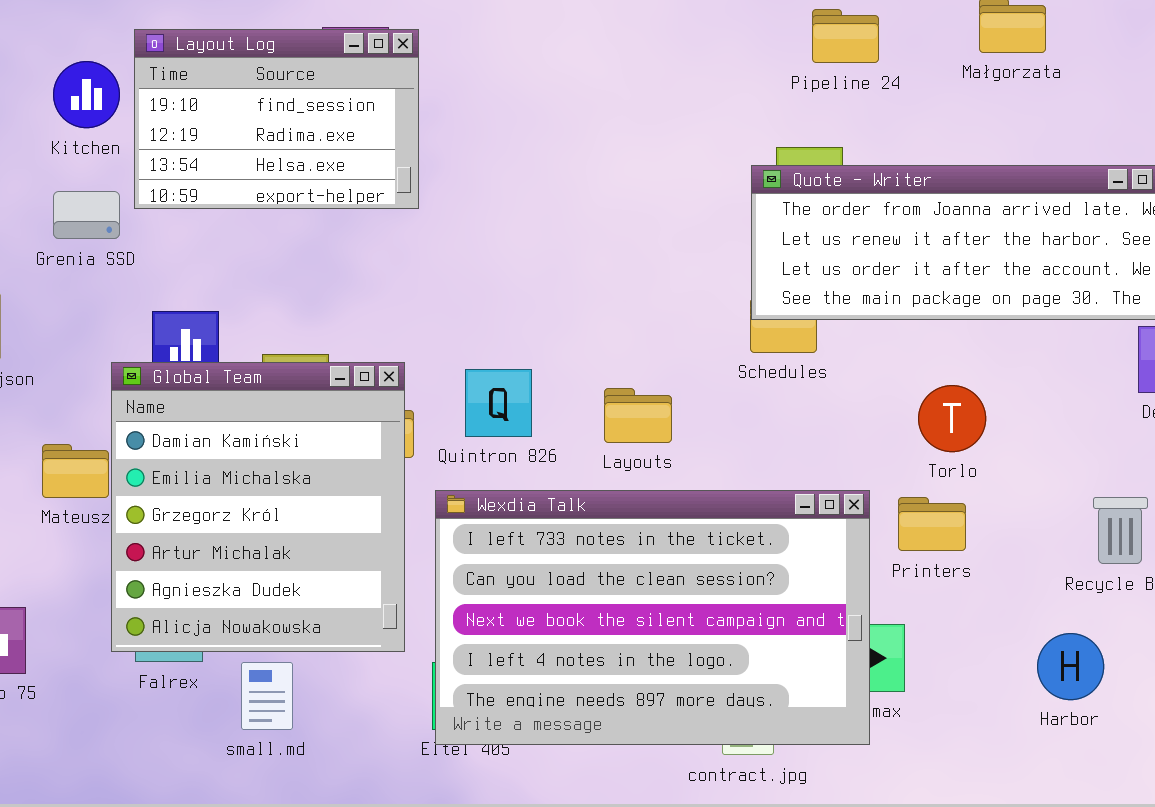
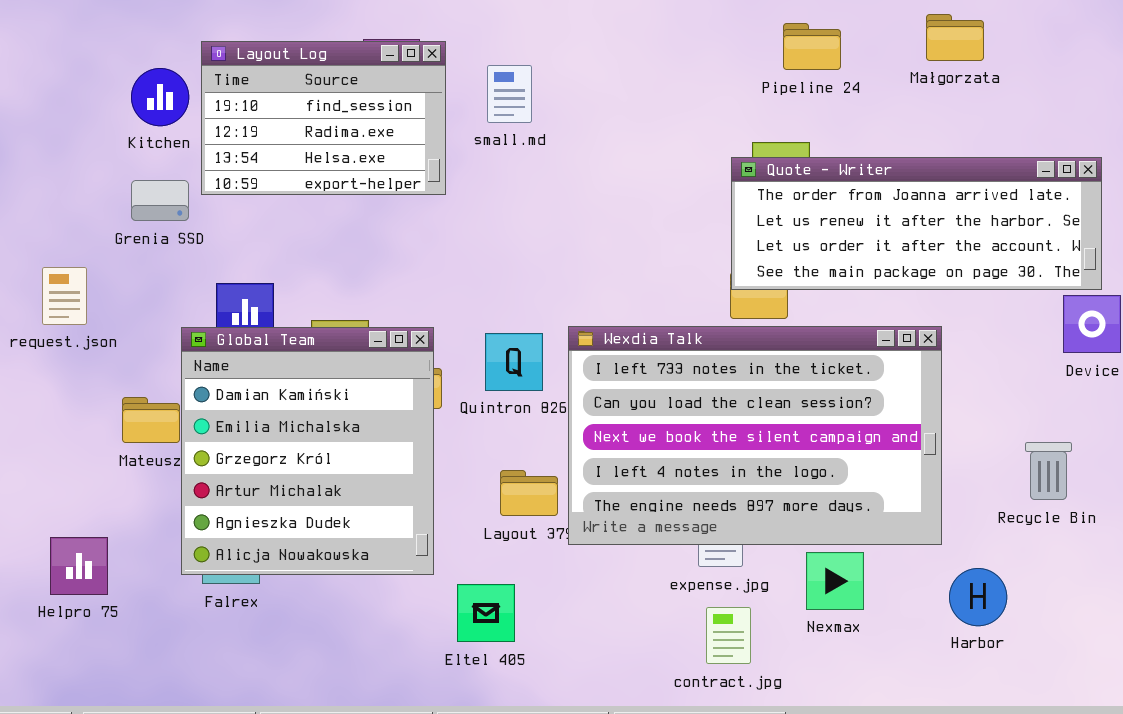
Wexdia Talk: [435,490,870,745] -> [568,326,942,545], moved
Harbor: [1037,633,1104,700] -> [949,568,1007,626], moved
small.md: [241,662,293,730] -> [487,65,532,123], moved

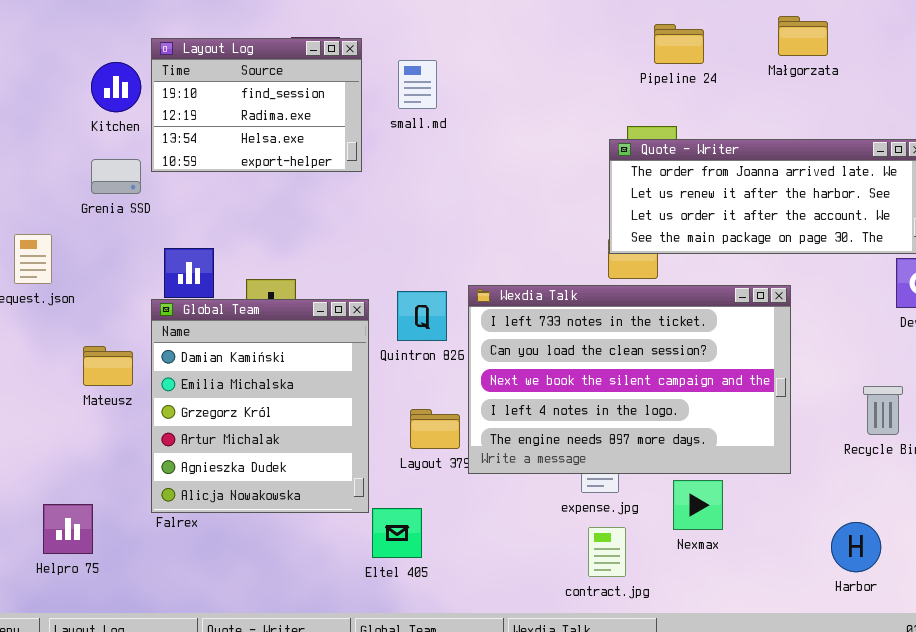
Global Team: [181,327,434,575] -> [151,299,369,513], moved
Helpro 75: [50,537,108,595] -> [43,504,93,554], moved
Harbor: [949,568,1007,626] -> [831,522,881,572], moved

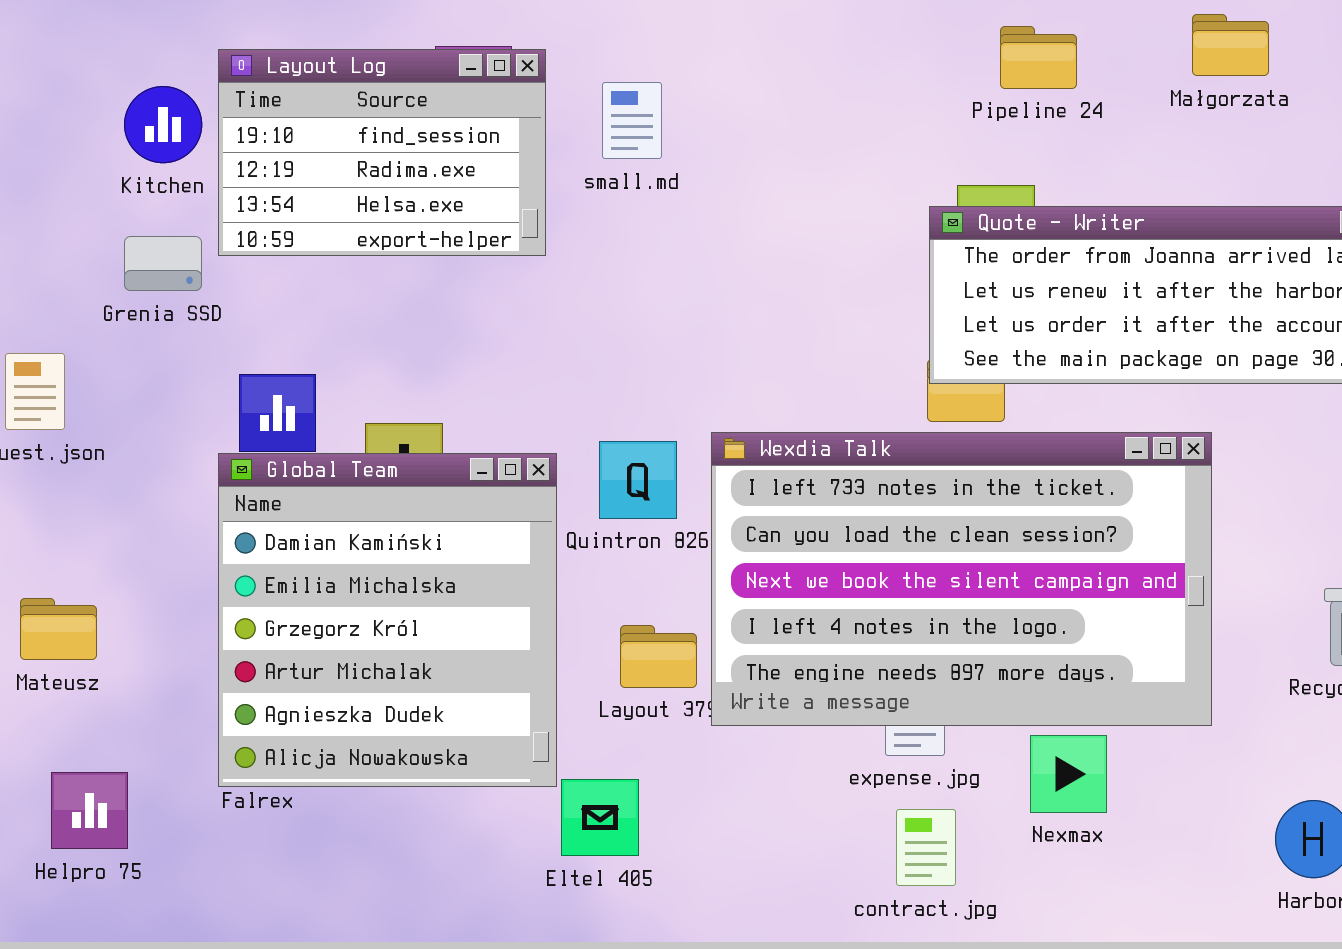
Mateusz: [83,346,133,386] -> [20,598,97,660], moved

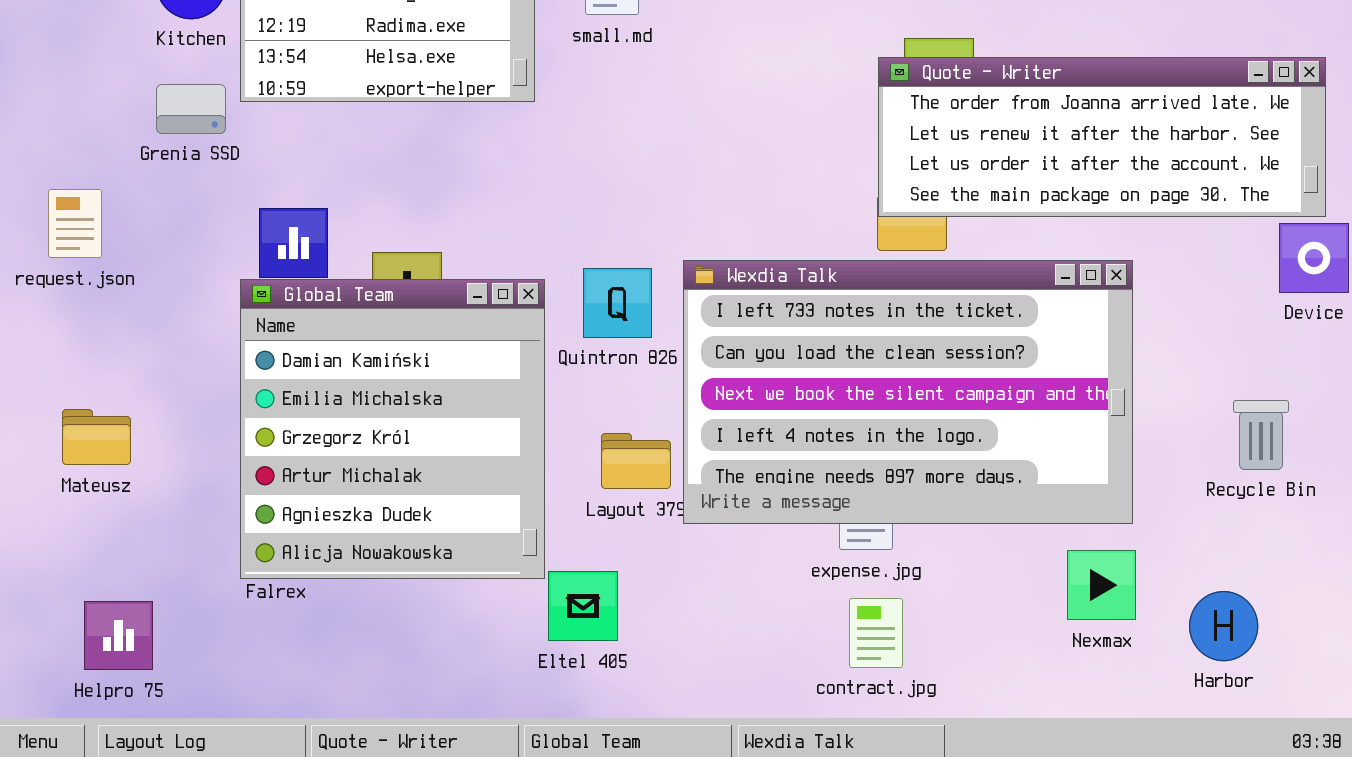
Nexmax: [1030,735,1107,813] -> [1067,550,1136,620], moved
Helpro 75: [51,772,128,849] -> [84,601,153,670], moved

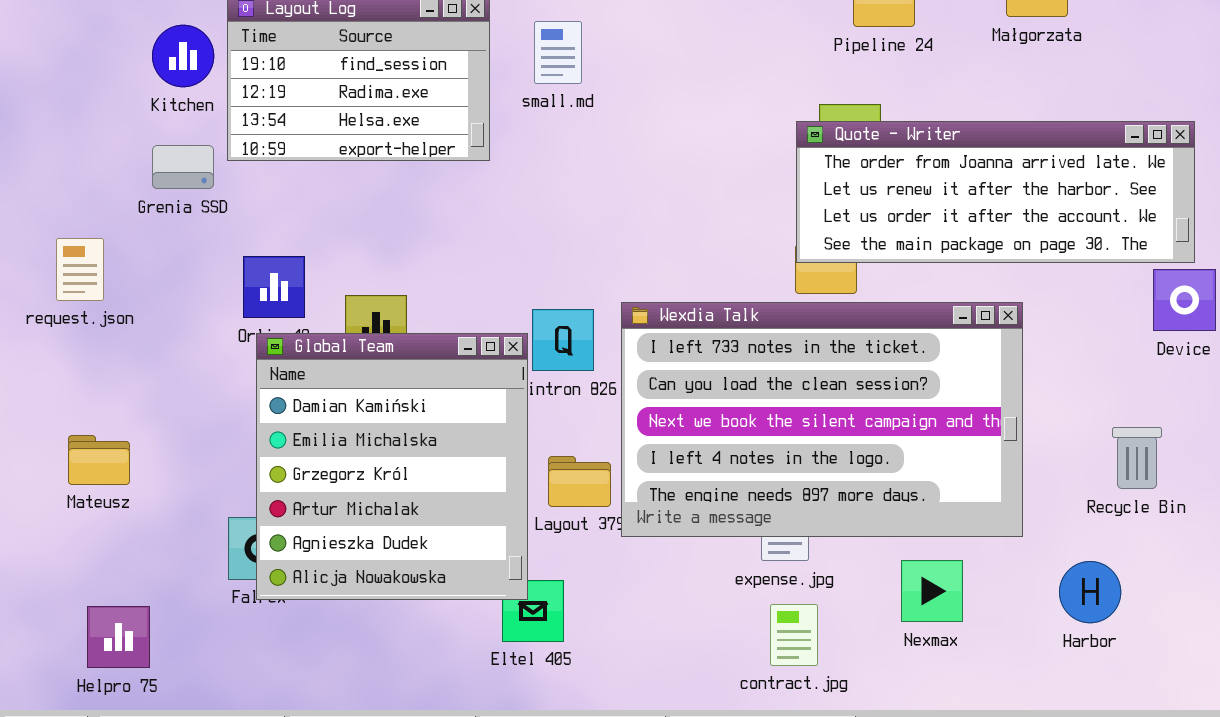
Global Team: [240,279,545,579] -> [256,333,528,600], moved
Nexmax: [1067,550,1136,620] -> [901,560,963,622], moved
Harbor: [1189,591,1258,661] -> [1059,561,1121,623], moved

